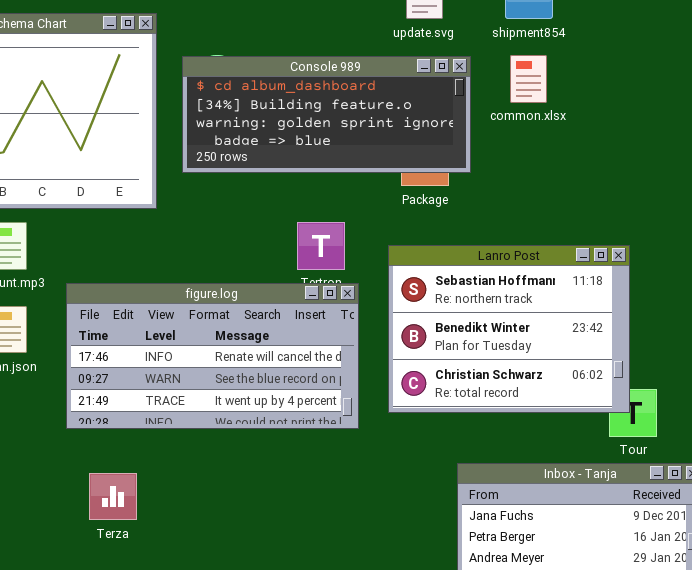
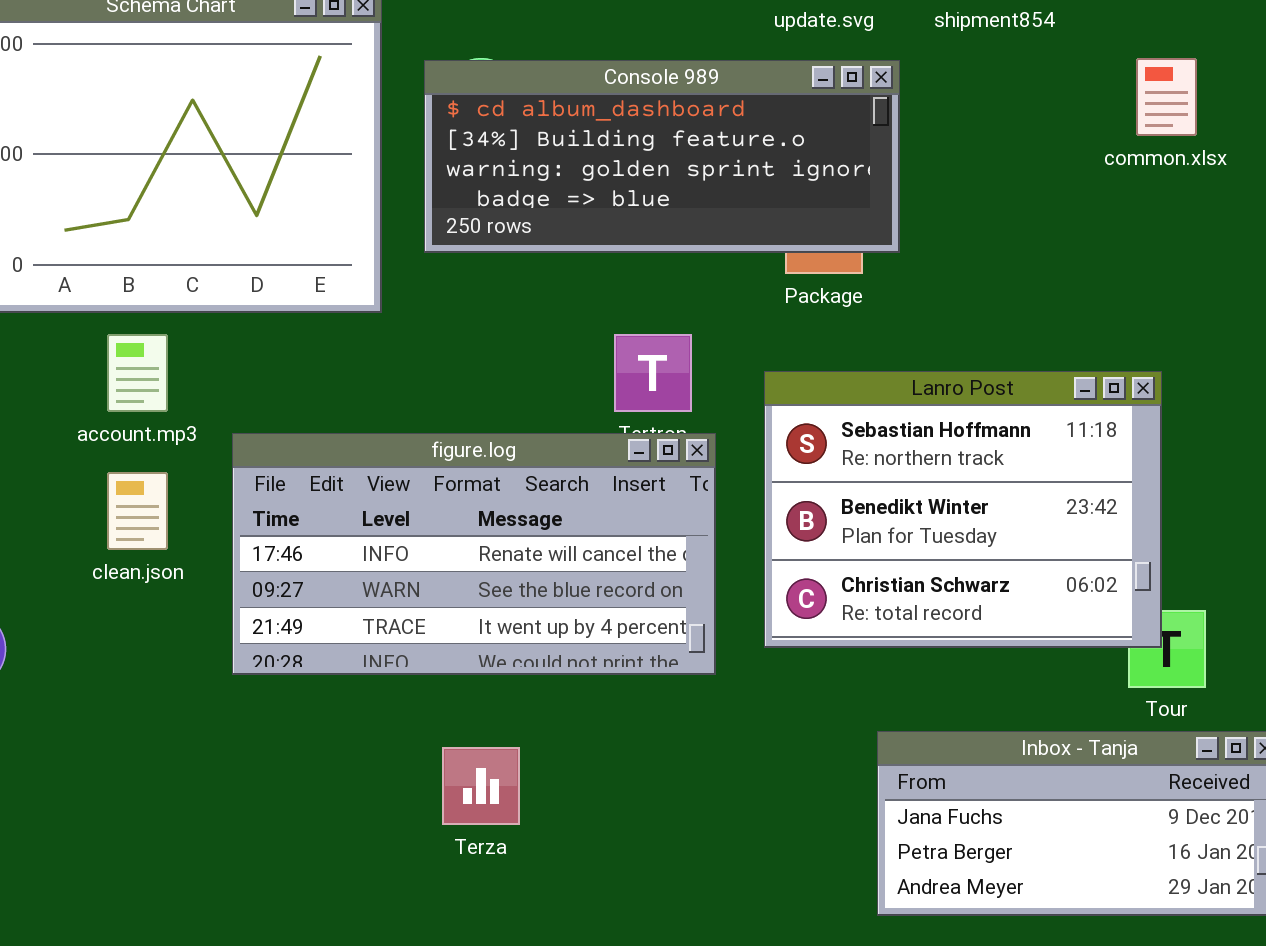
common.xlsx: [510,55,547,103] -> [1136,58,1197,136], moved
Terza: [89,473,137,520] -> [442,747,520,825], moved

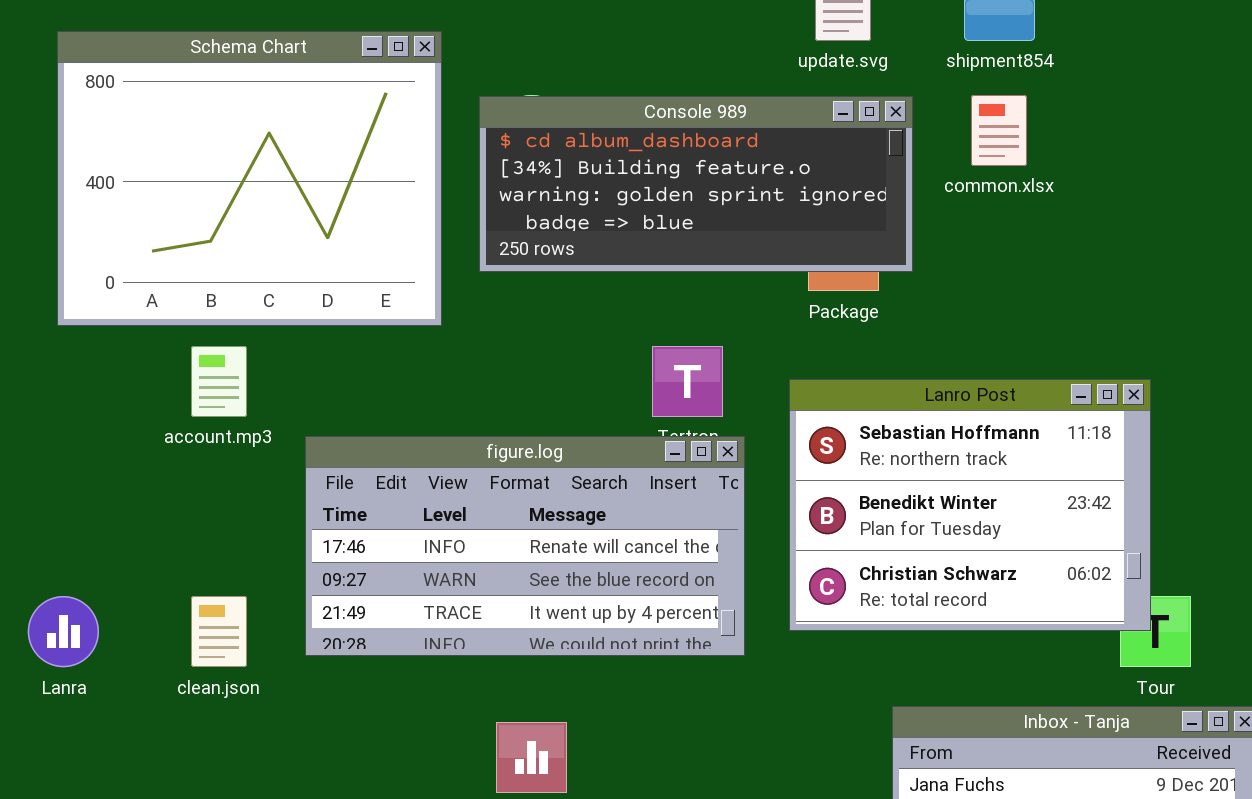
common.xlsx: [1136,58,1197,136] -> [971,95,1027,166], moved
clean.json: [107,472,168,550] -> [191,596,247,667], moved

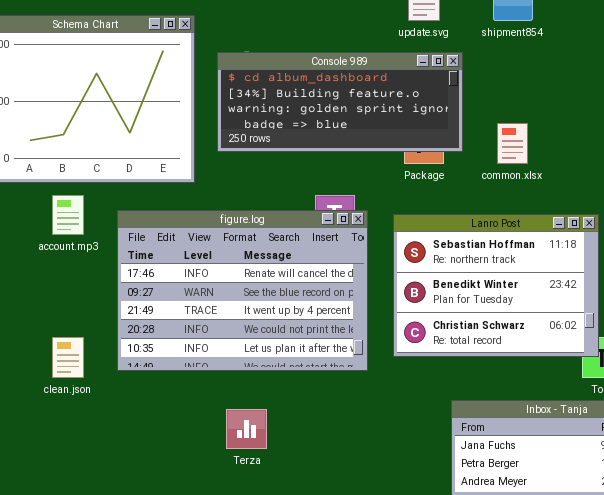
common.xlsx: [971,95,1027,166] -> [497,123,528,164], moved
figure.log: [305,436,745,656] -> [117,210,368,371], resized

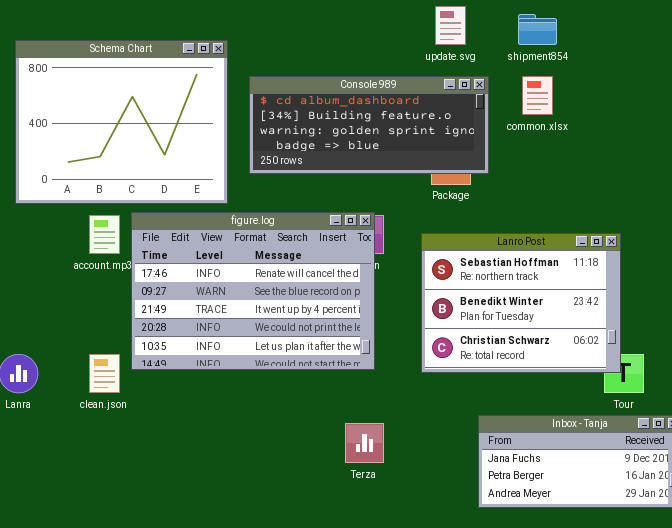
common.xlsx: [497,123,528,164] -> [522,76,553,115], moved
figure.log: [117,210,368,371] -> [131,212,375,370], moved
Terza: [226,409,267,449] -> [345,423,384,463], moved

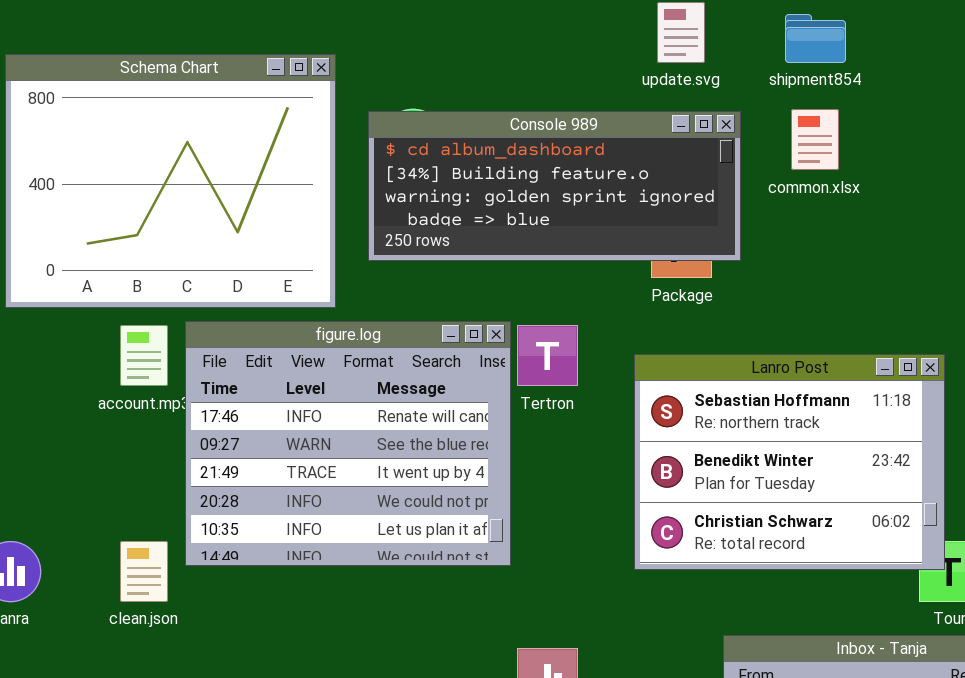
figure.log: [131,212,375,370] -> [185,321,511,566], resized

